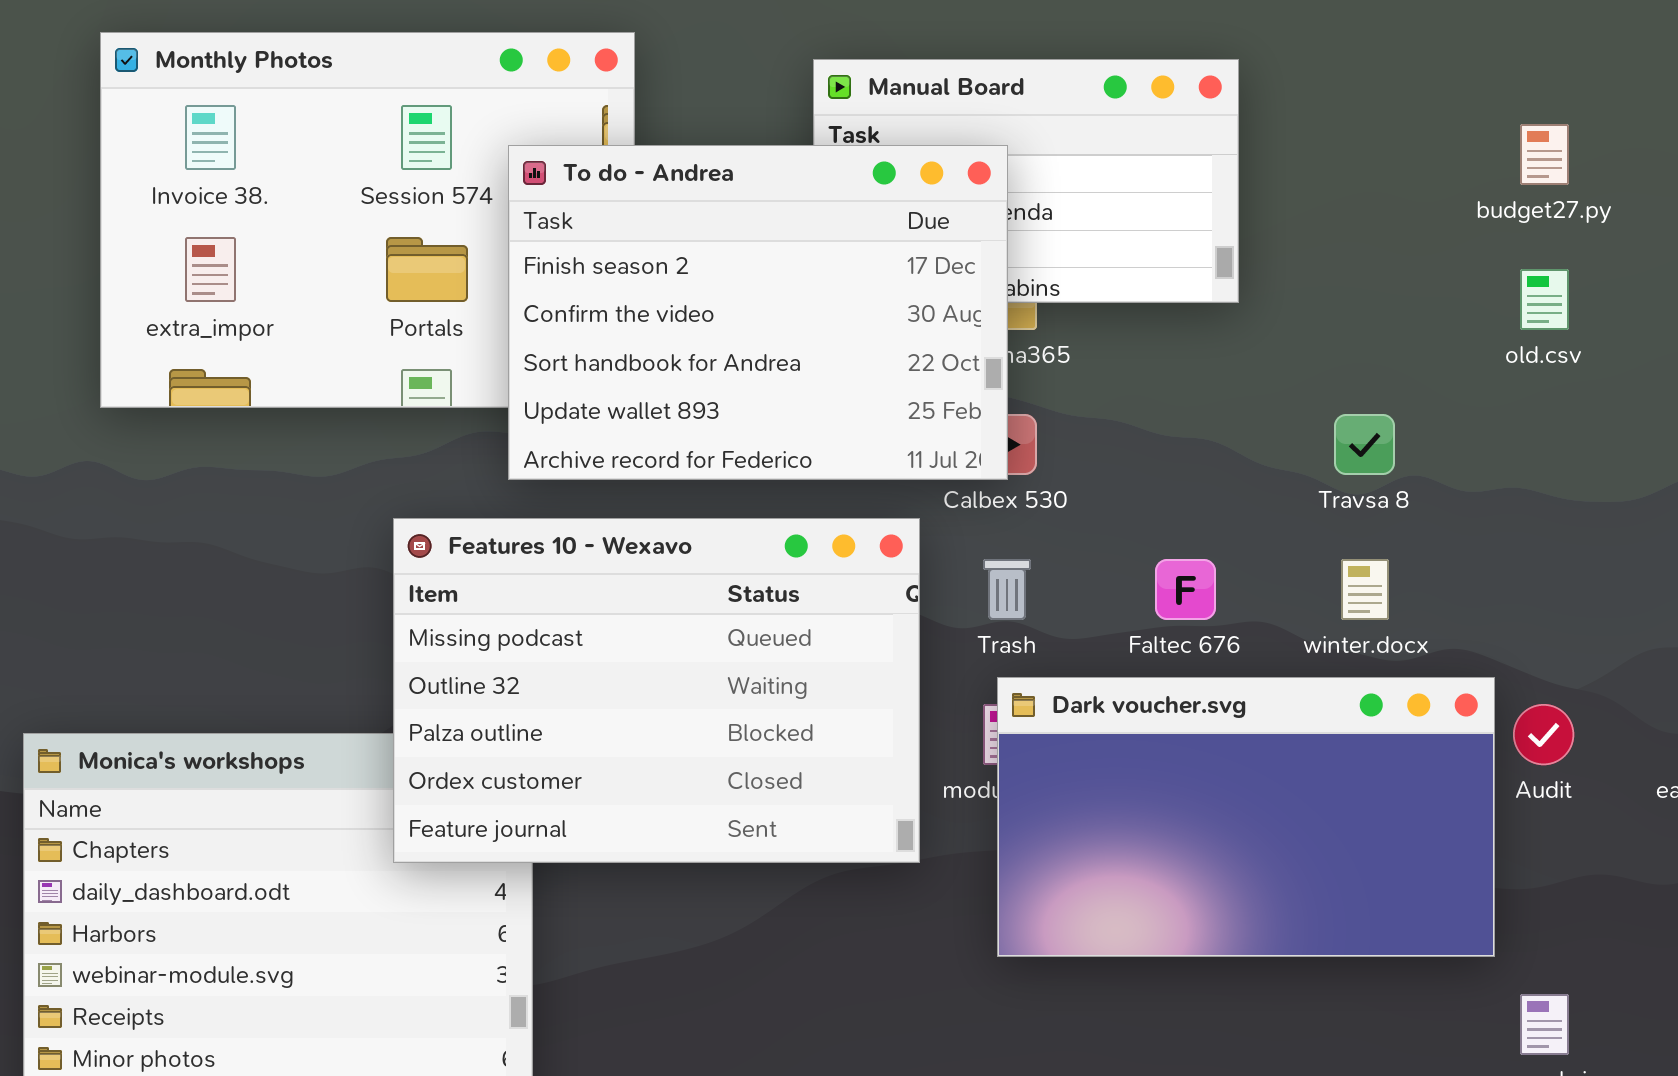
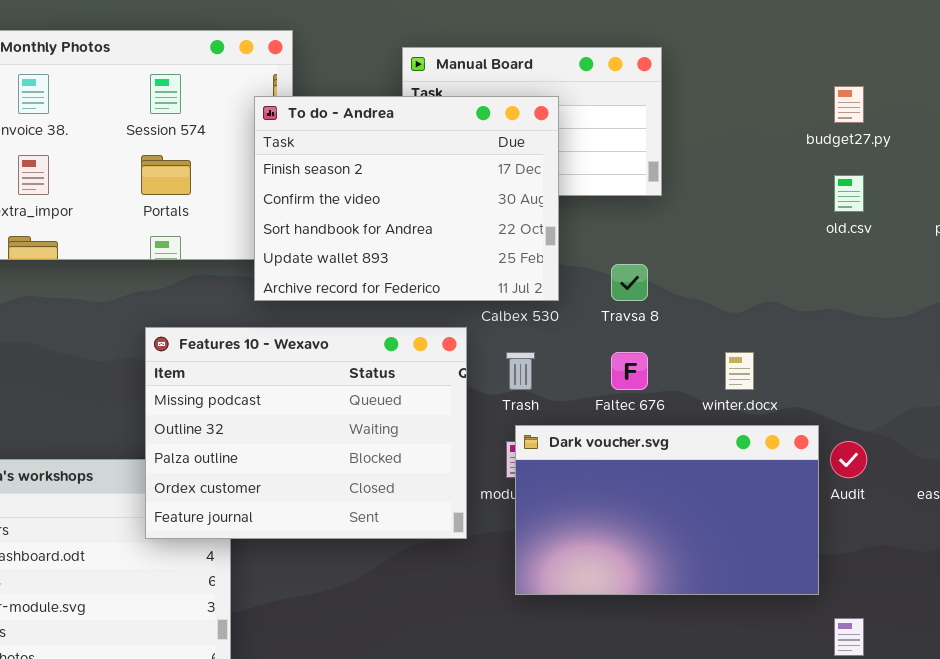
To do - Andrea: [508,145,1008,480] -> [254,96,559,301], moved
Travsa 8: [1334,414,1395,475] -> [611,264,648,301], moved

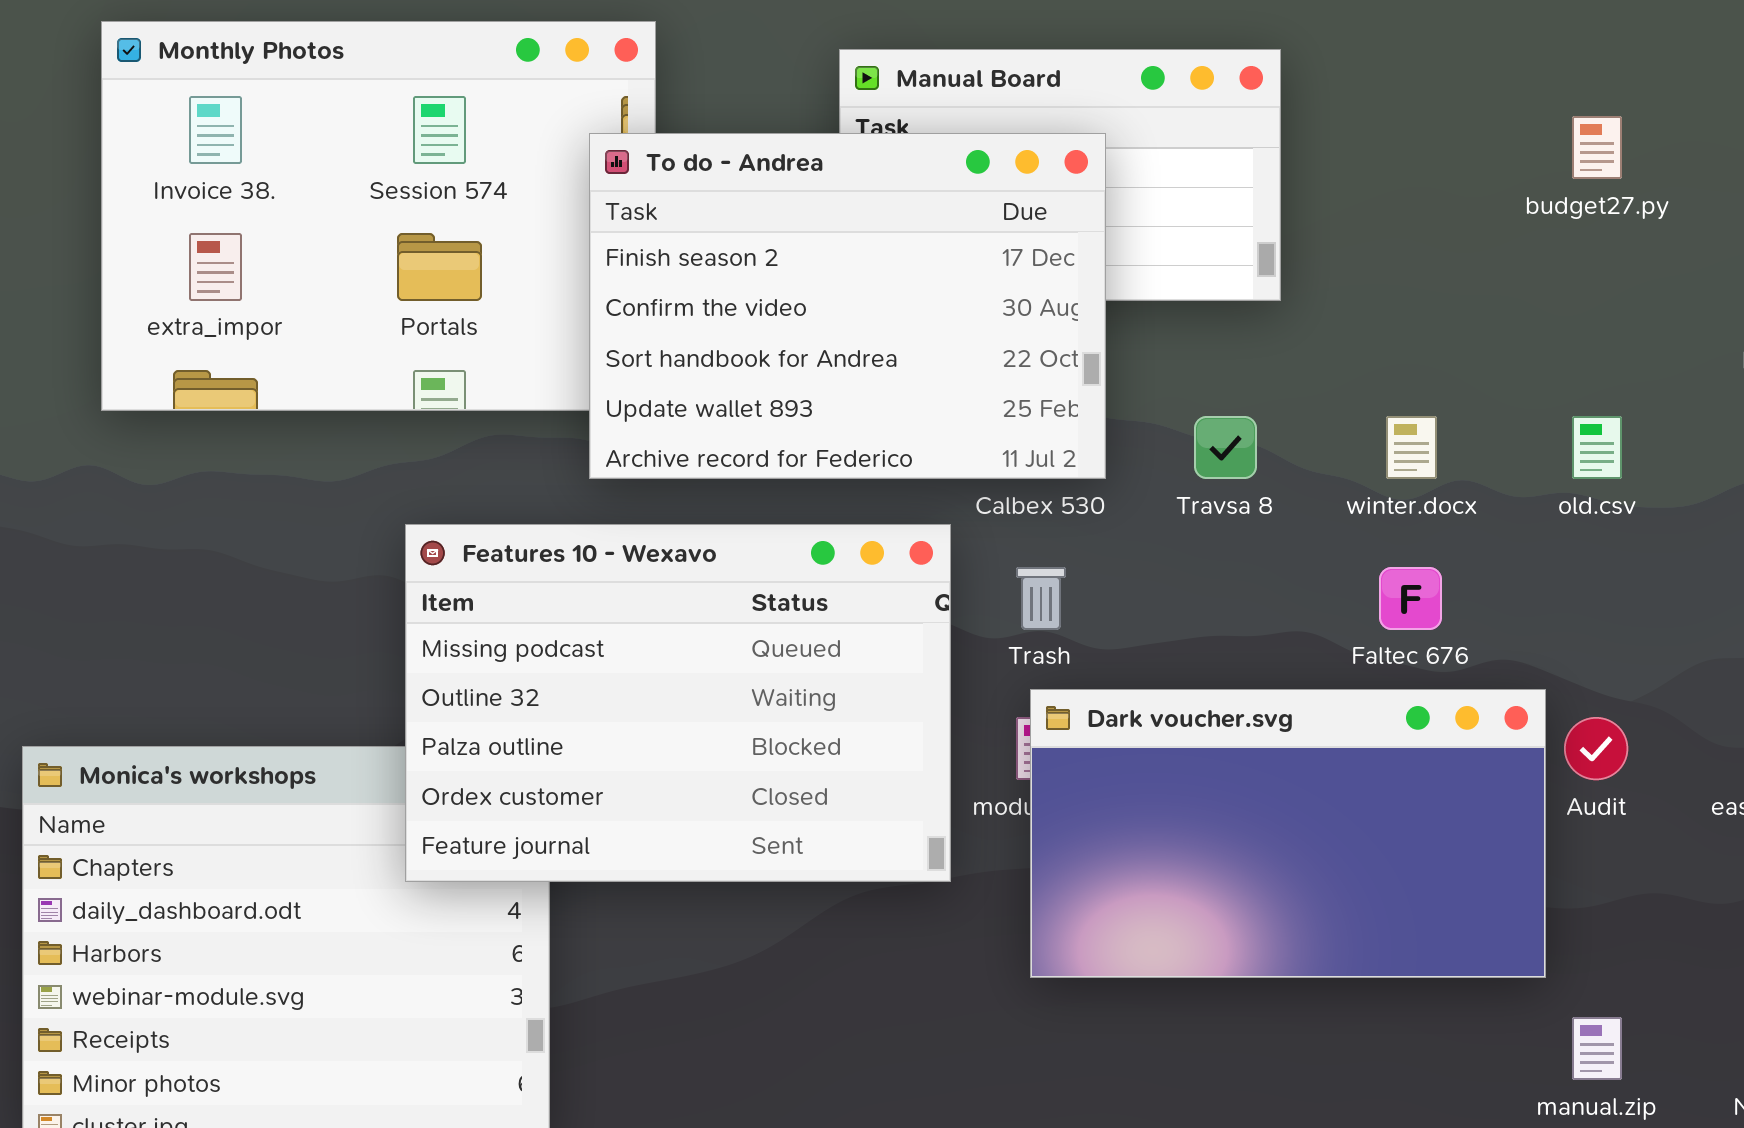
old.csv: [834,175,864,212] -> [1572,416,1622,479], moved
Faltec 676: [611,352,648,390] -> [1379,567,1442,630], moved
winter.docx: [725,352,754,390] -> [1386,416,1437,479], moved

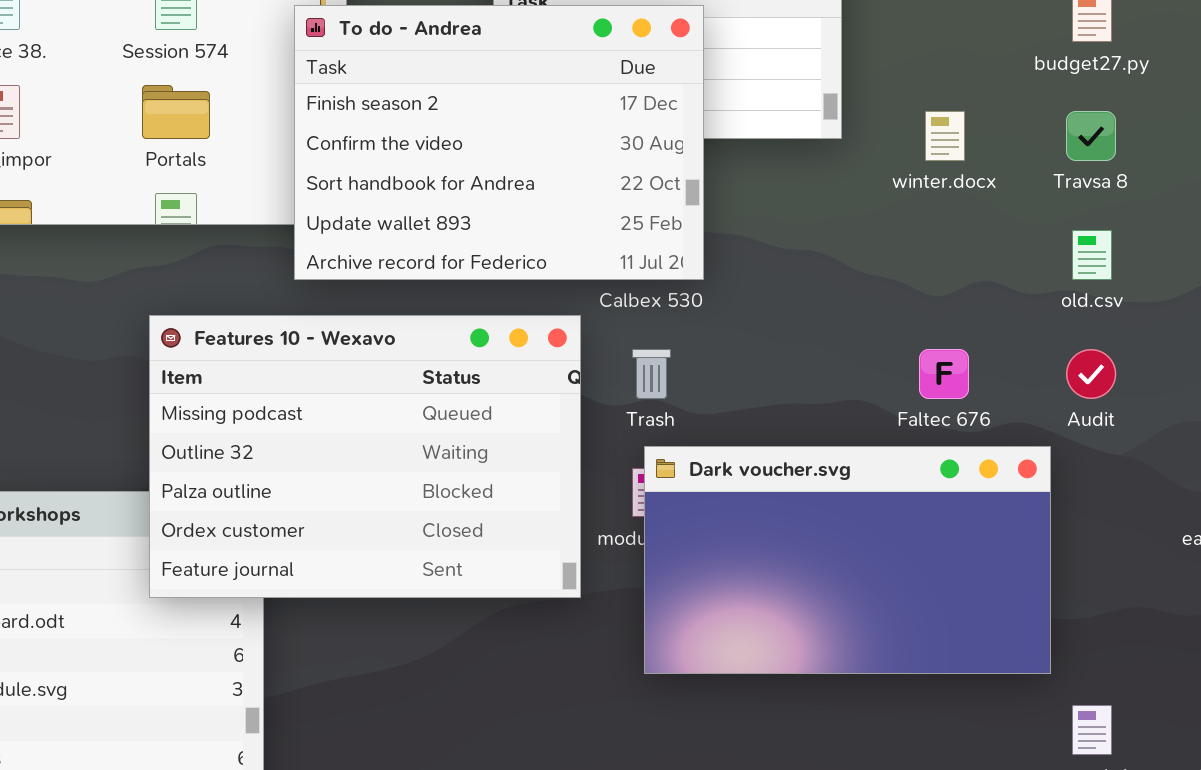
Travsa 8: [1194,416,1257,479] -> [1066,111,1116,161], moved
winter.docx: [1386,416,1437,479] -> [925,111,965,161], moved
Audit: [1564,717,1628,780] -> [1066,349,1116,399], moved

